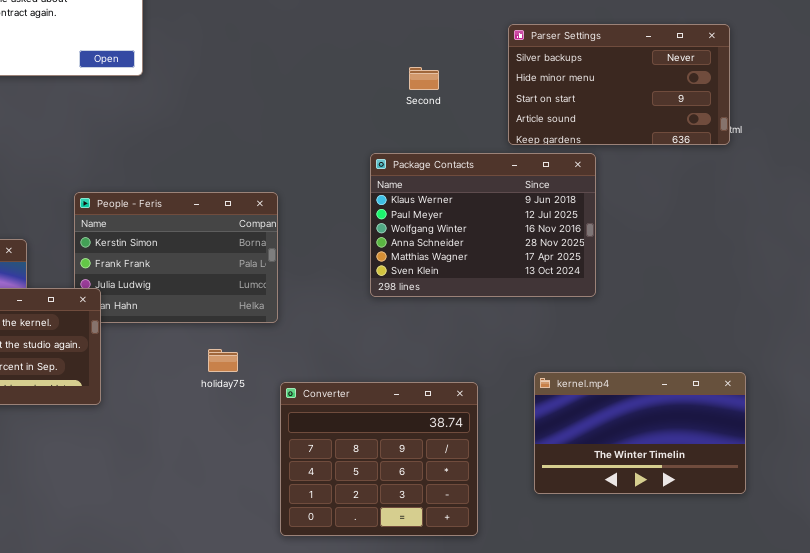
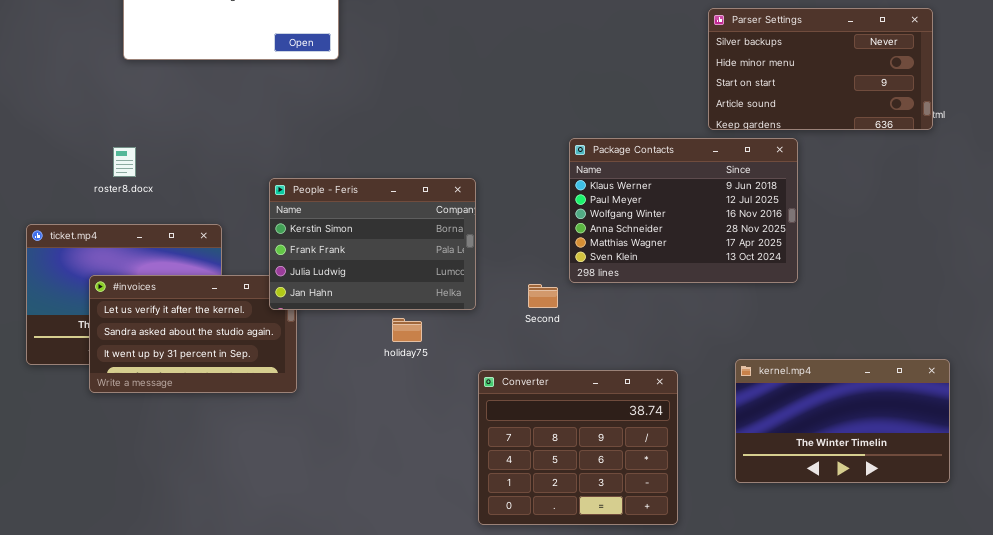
Second: [409,67,439,90] -> [528,284,558,308], moved
People - Feris: [74,192,278,323] -> [269,178,476,310], raised
holiday75: [208,349,238,372] -> [392,318,422,342], moved

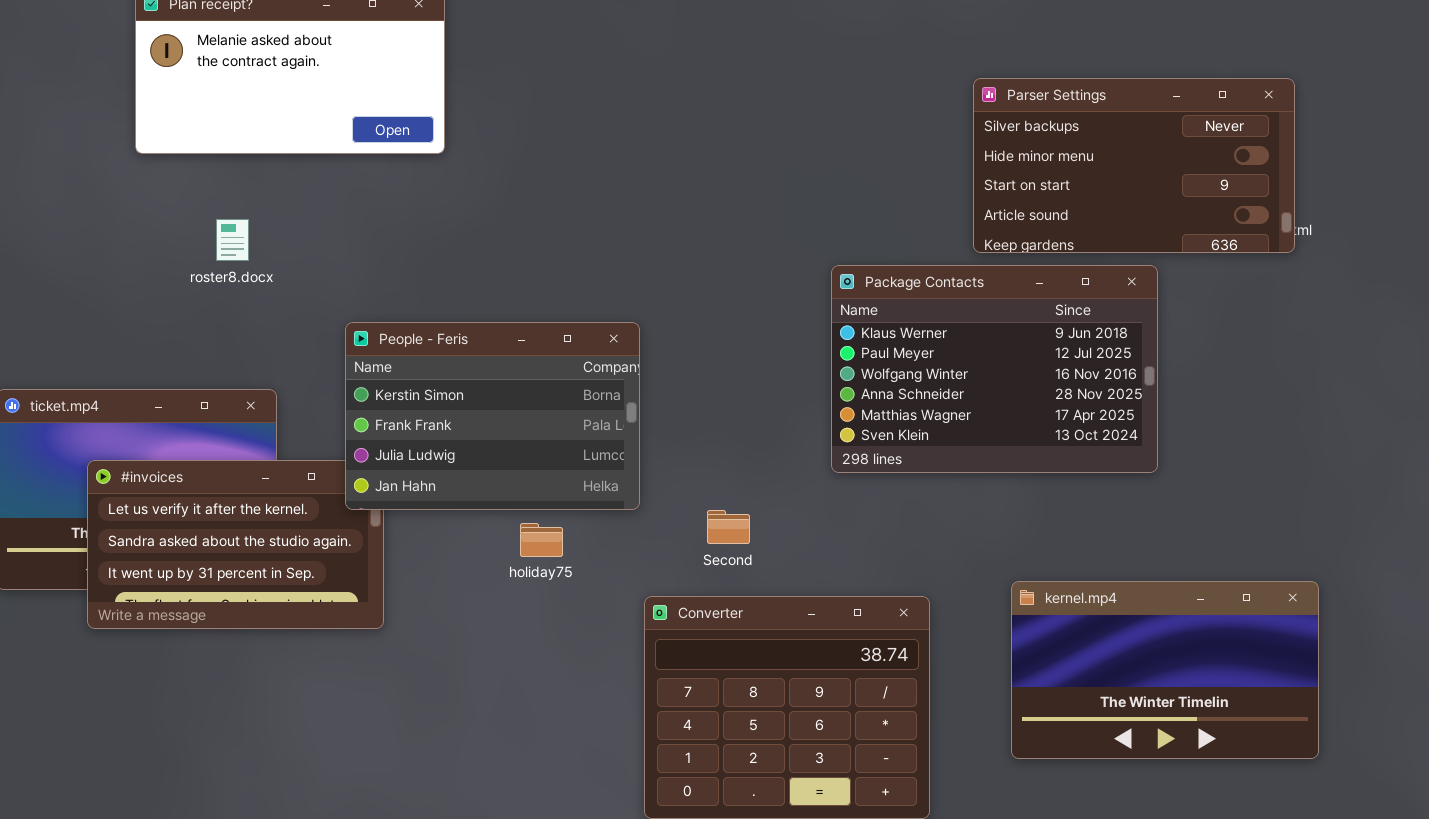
Package Contacts: [569,138,798,283] -> [831,265,1158,473], moved
roster8.docx: [113,147,136,177] -> [216,219,249,261], moved
Second: [528,284,558,308] -> [707,510,750,544], moved

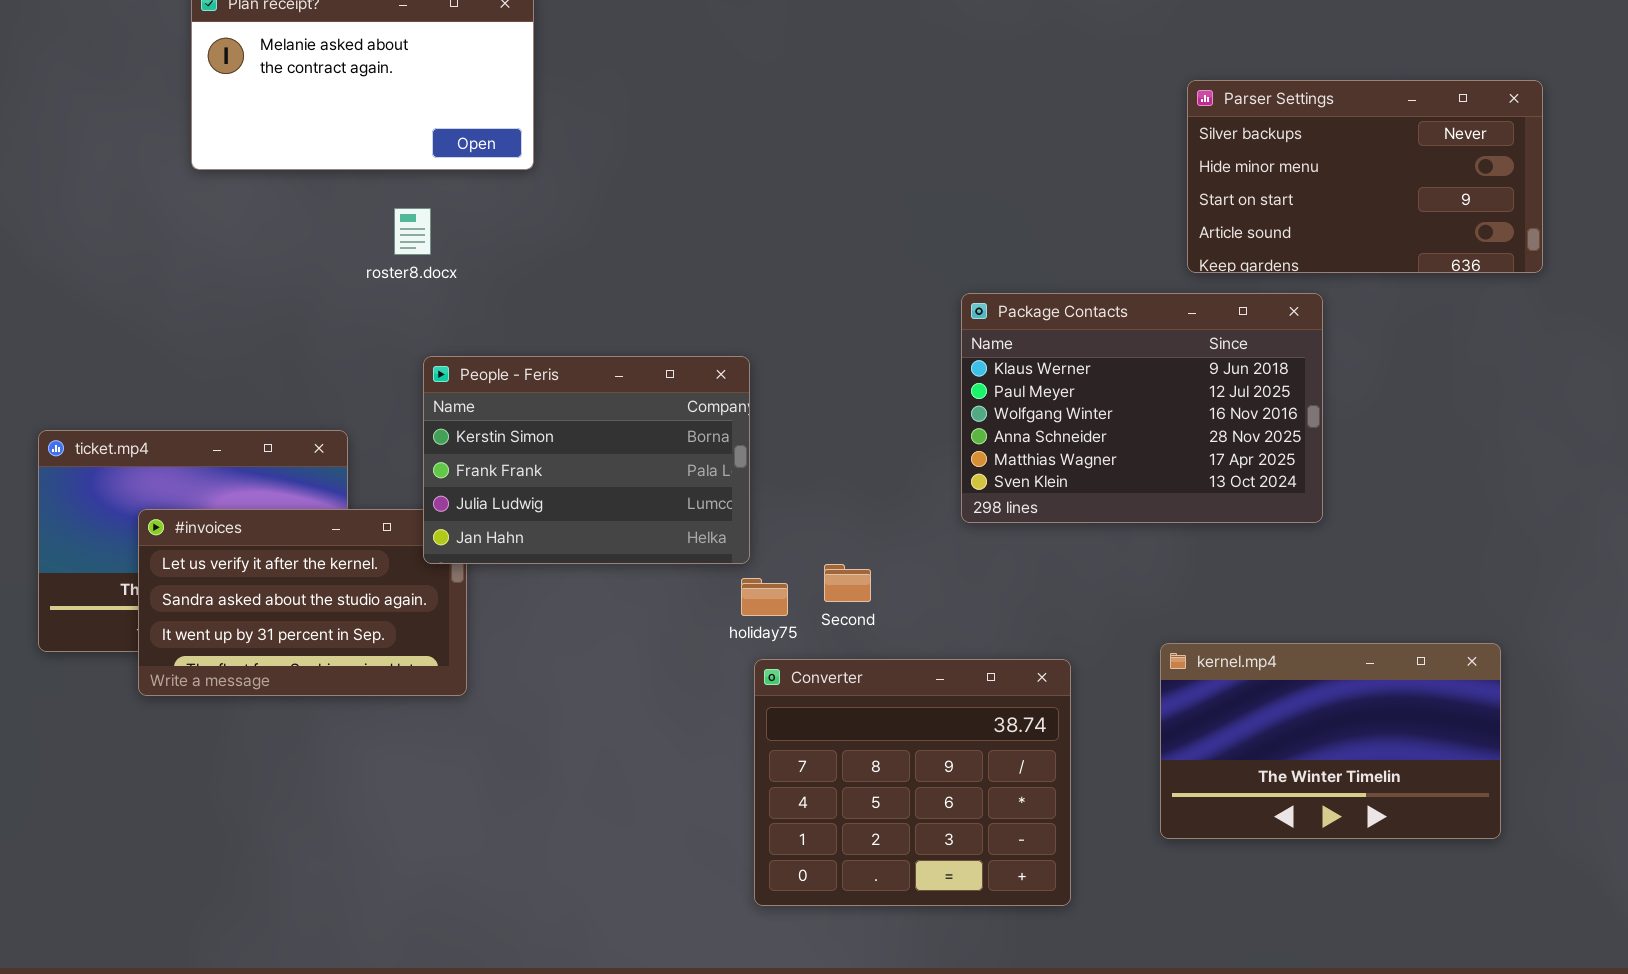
Parser Settings: [973,78,1295,253] -> [1187,80,1543,273], moved
roster8.docx: [216,219,249,261] -> [394,208,431,255], moved
holiday75: [520,523,563,557] -> [741,578,788,616], moved

